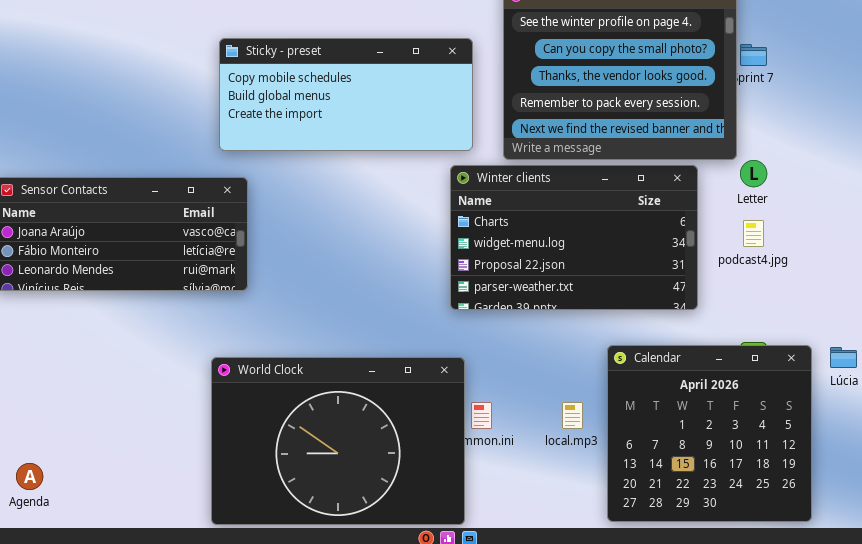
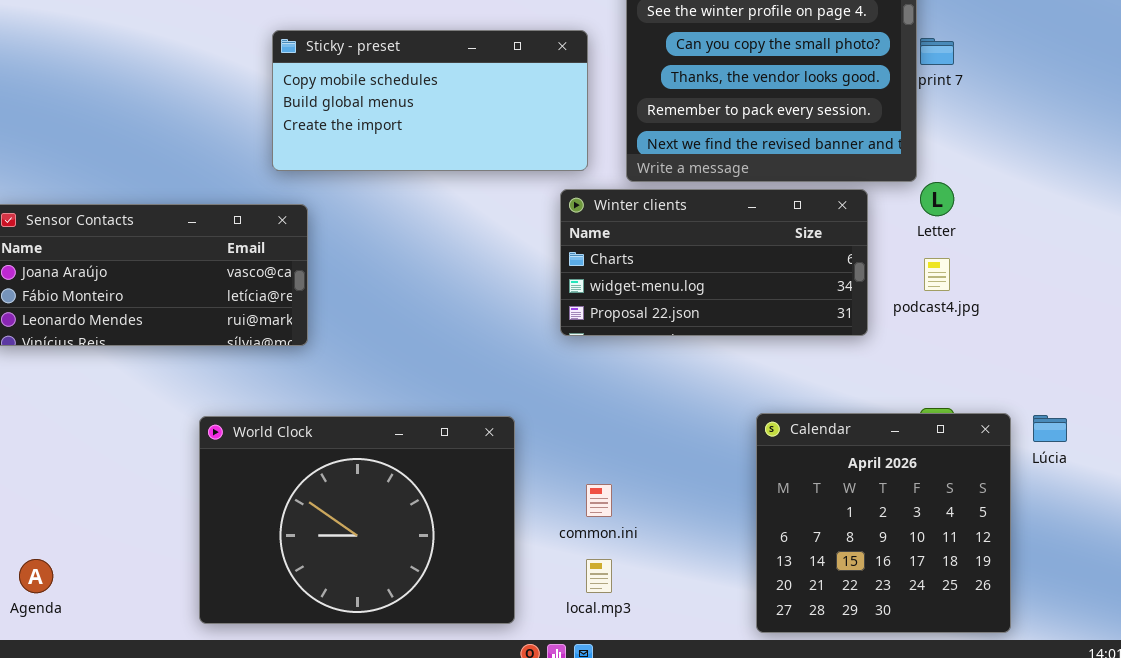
Winter clients: [450,165,698,310] -> [560,189,868,336], resized
World Clock: [211,357,465,525] -> [199,416,515,624], moved
local.mp3: [562,402,583,429] -> [586,559,612,593], moved

